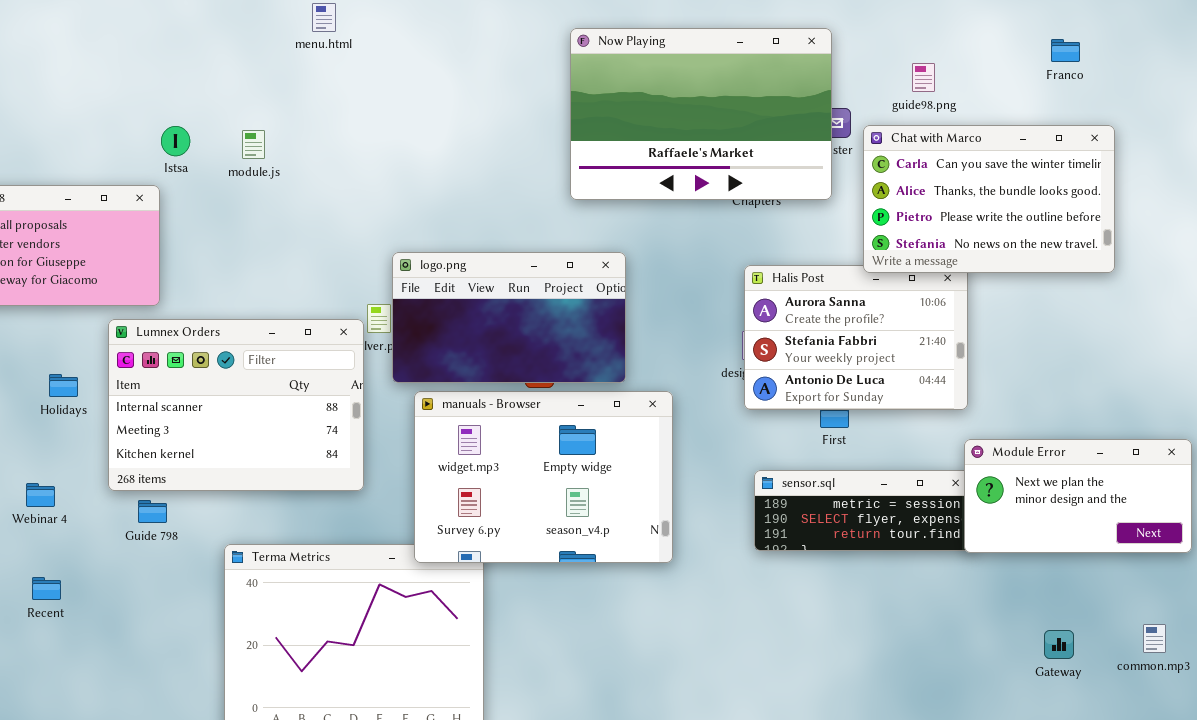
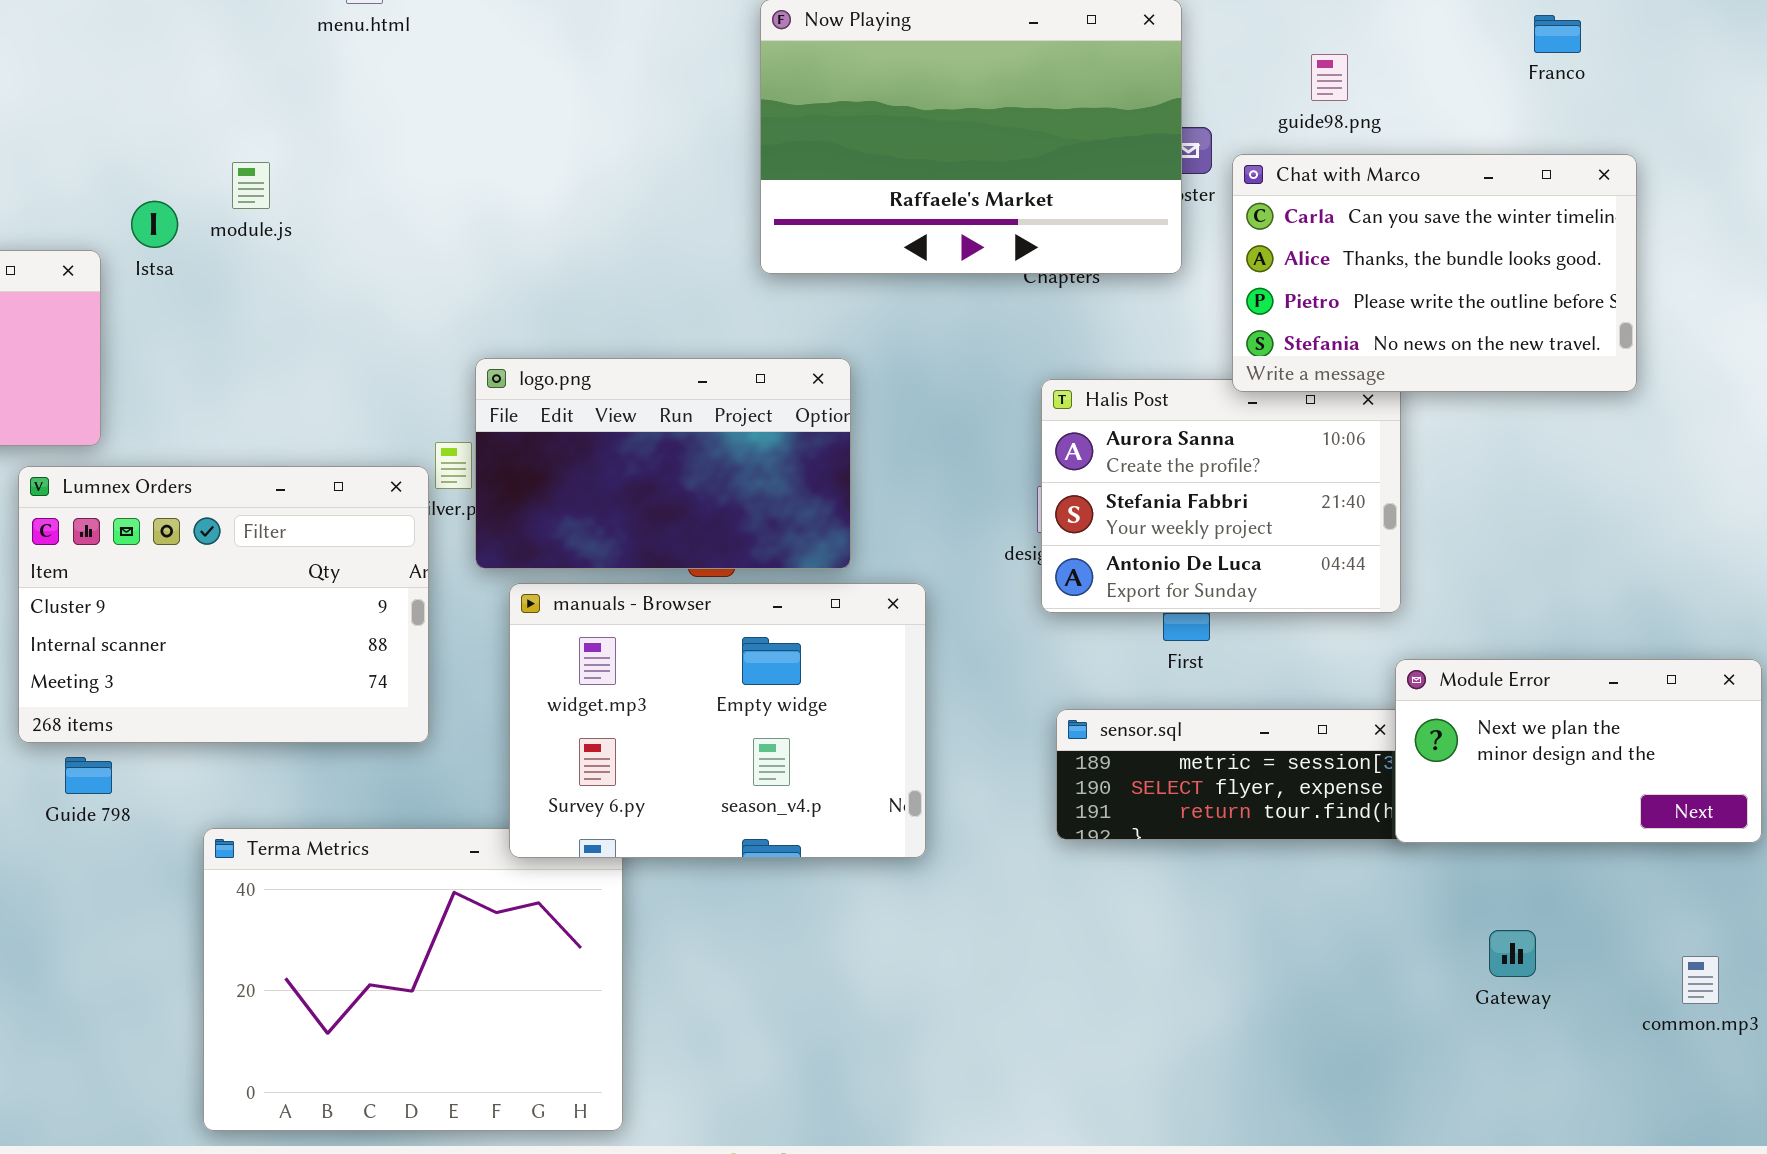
Istsa: [161,126,190,156] -> [131,201,178,248], moved
Lumnex Orders: [108,319,364,491] -> [18,466,429,743], scrolled up 1 row
Gateway: [1044,630,1074,659] -> [1489,930,1536,977], moved

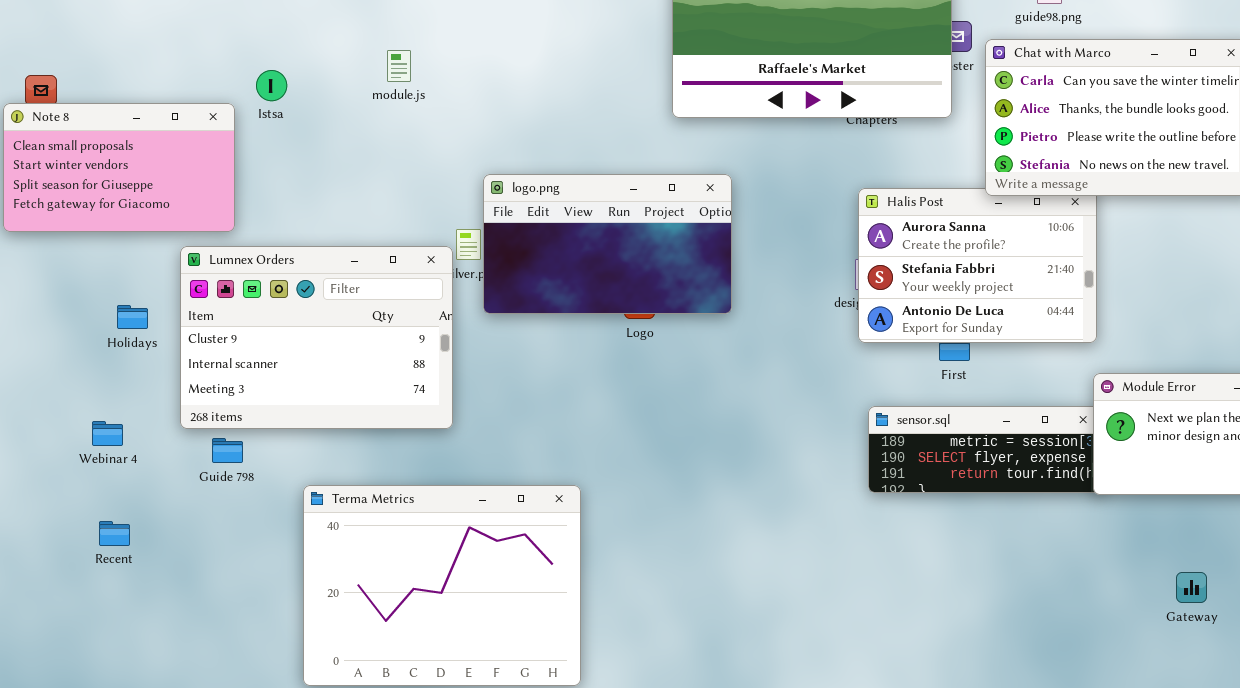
module.js: [232,162,270,209] -> [387,50,411,82], moved
manuals - Browser: [509,583,926,858] -> none, closed
Gateway: [1489,930,1536,977] -> [1176,572,1207,603], moved

